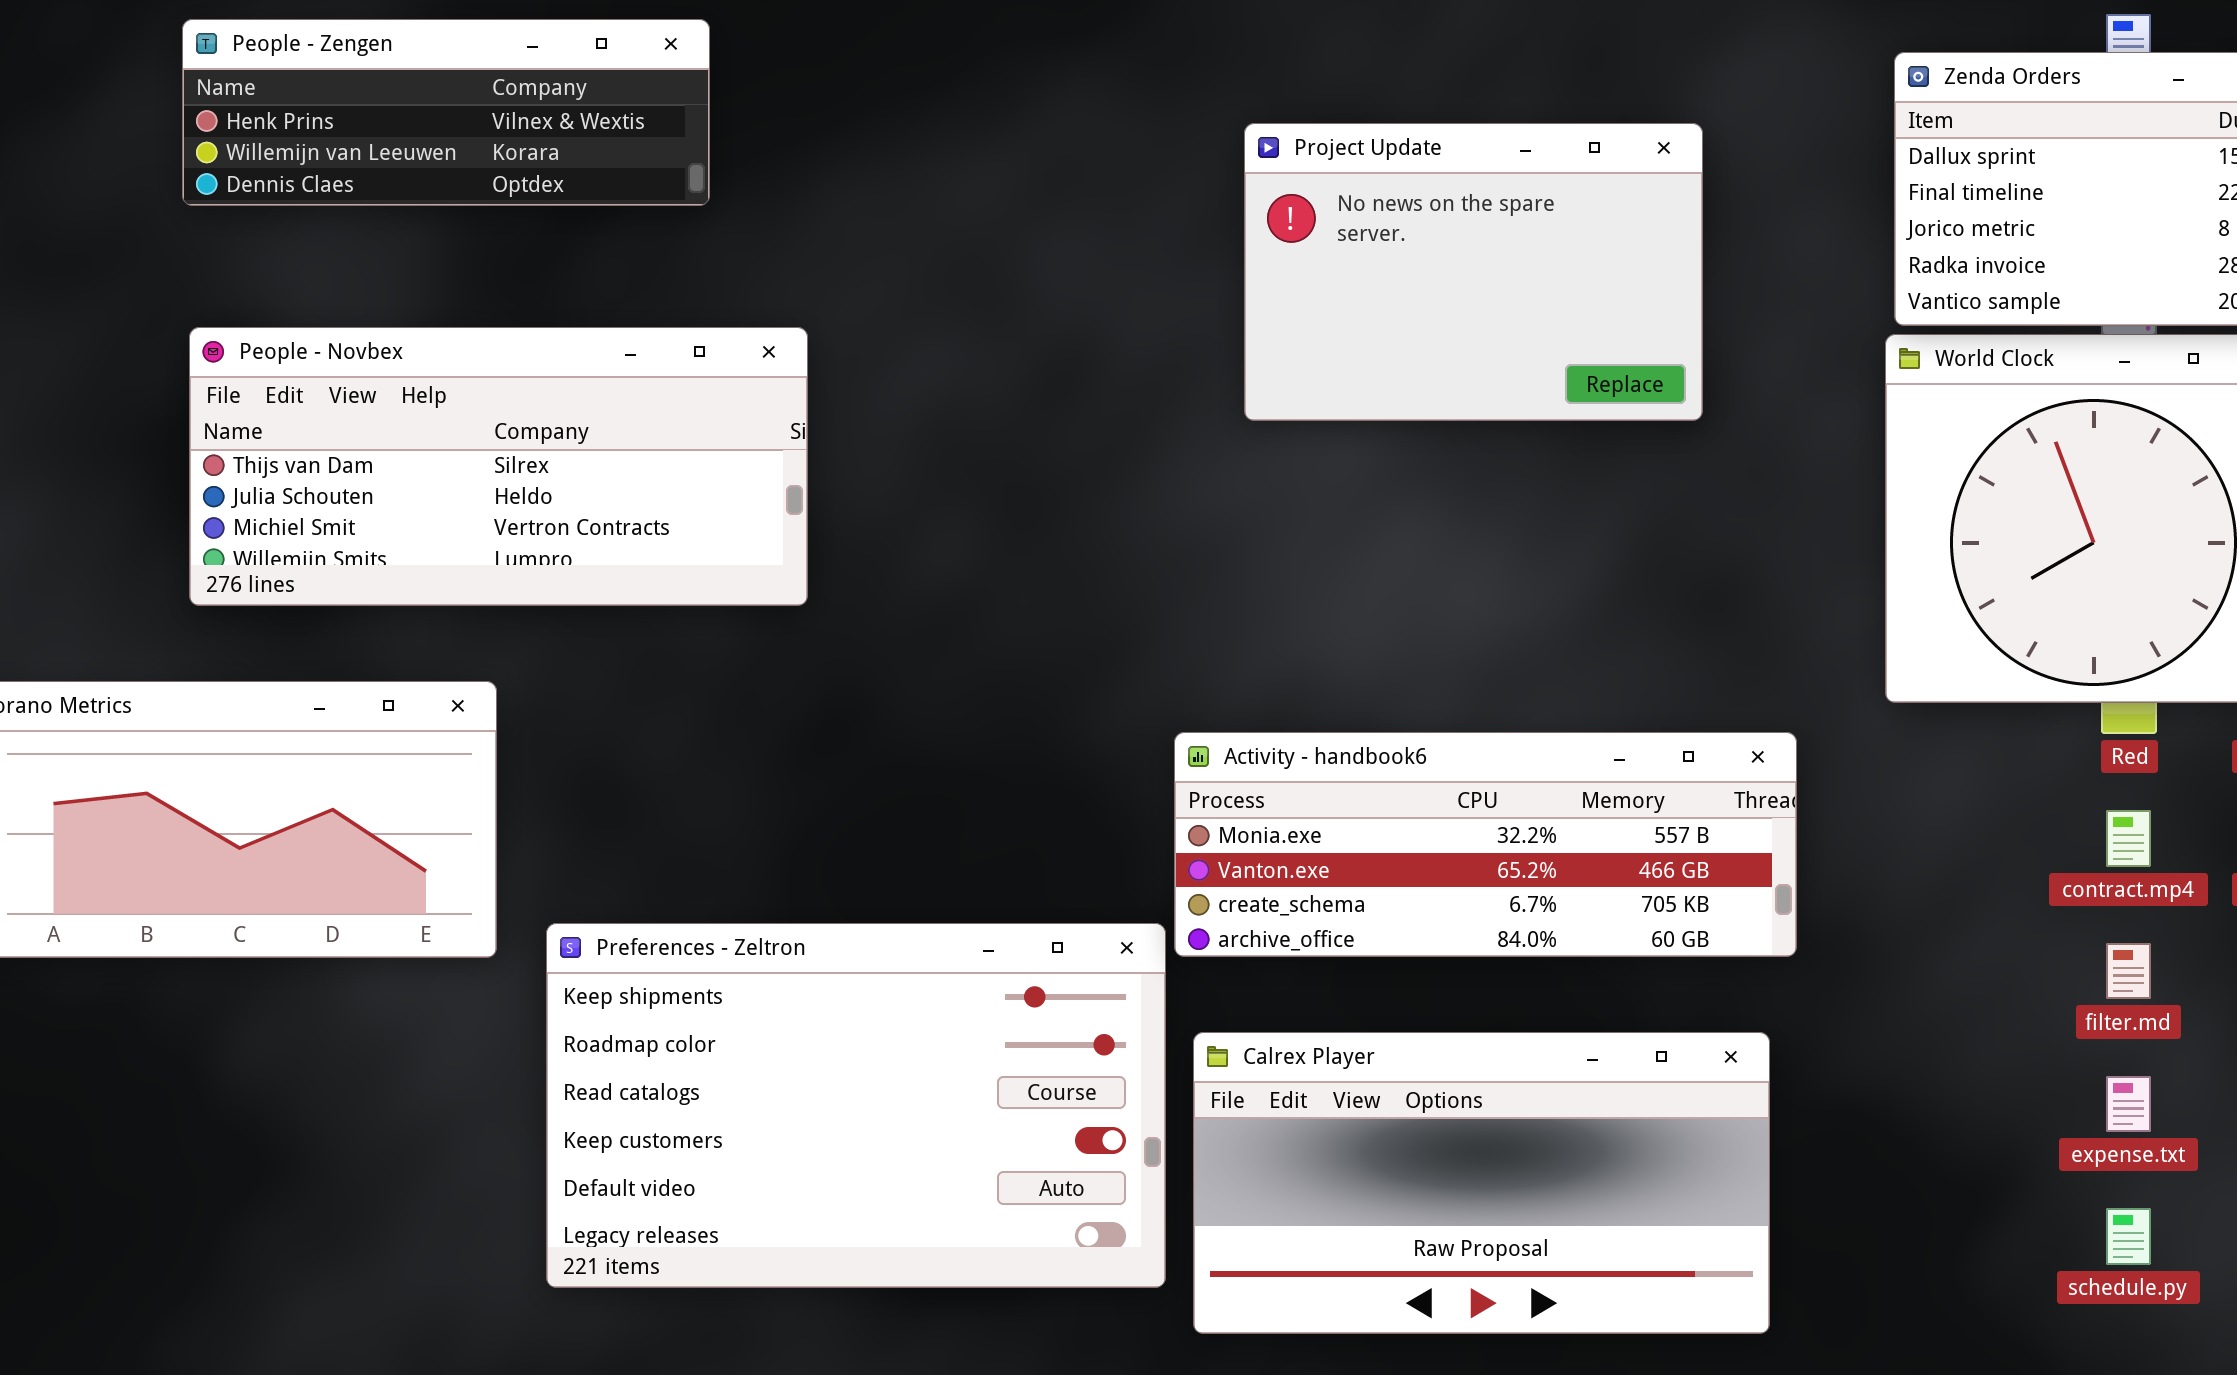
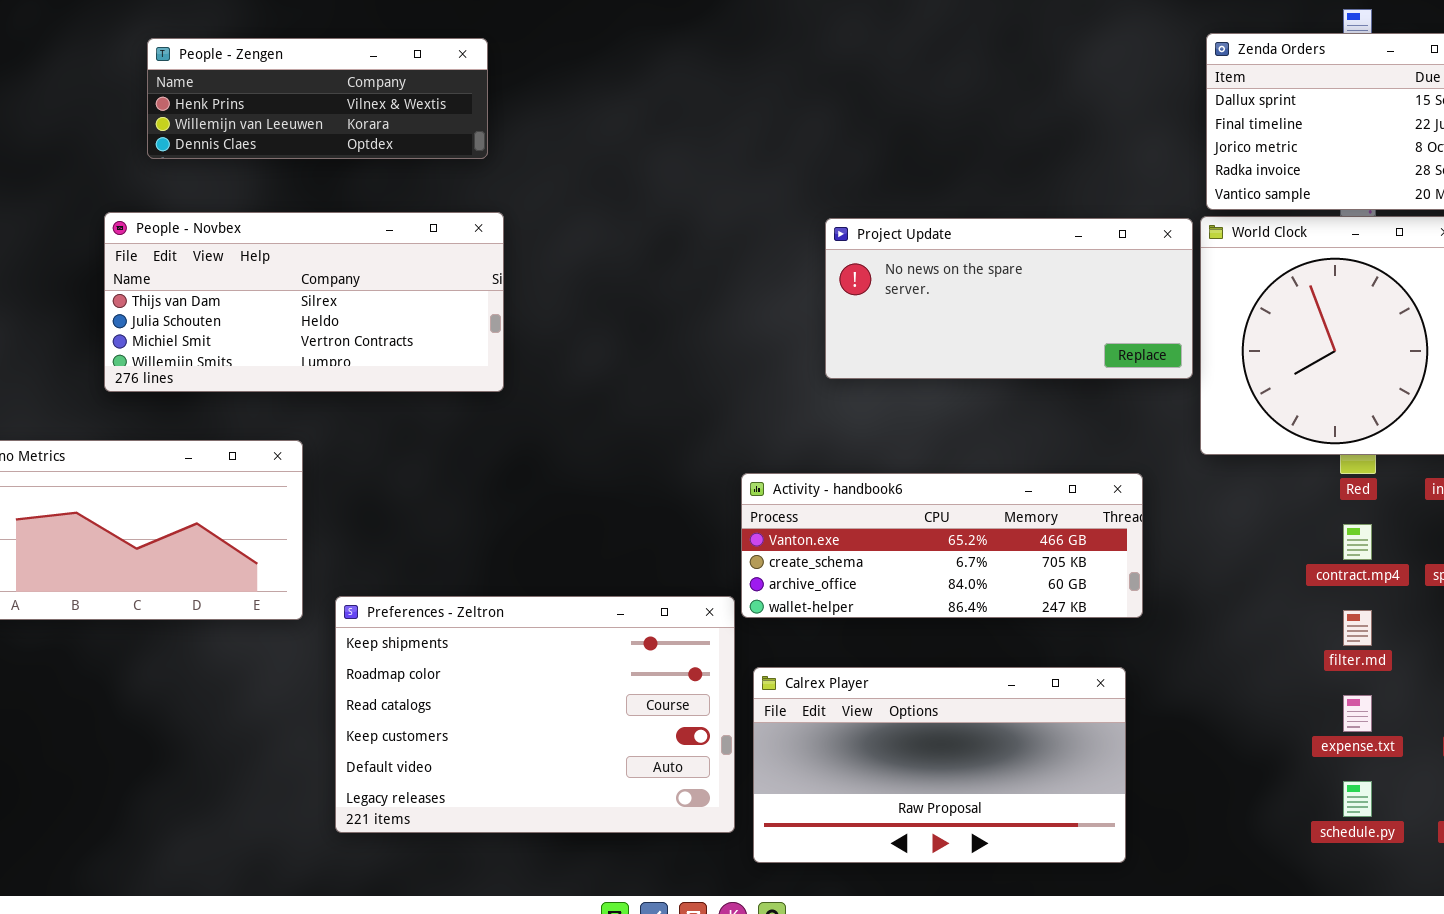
People - Zengen: [182,19,710,206] -> [147,38,488,159], moved
Project Update: [1244,123,1703,421] -> [825,218,1193,379], moved, resized
Activity - handbook6: [1174,732,1797,957] -> [741,473,1143,618], scrolled down 1 row

